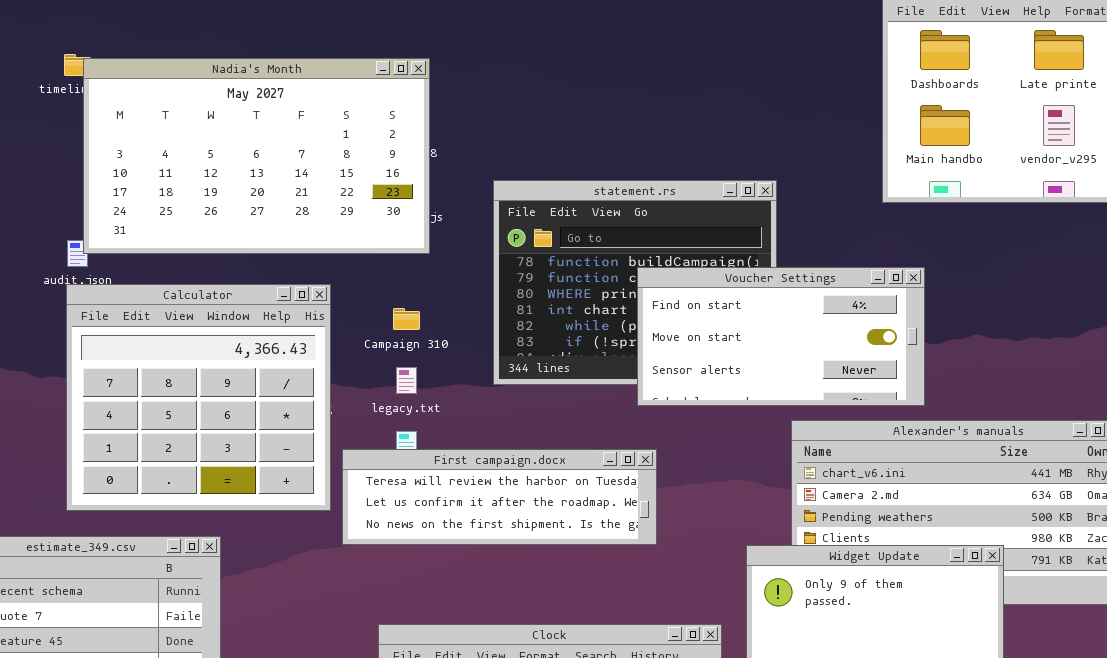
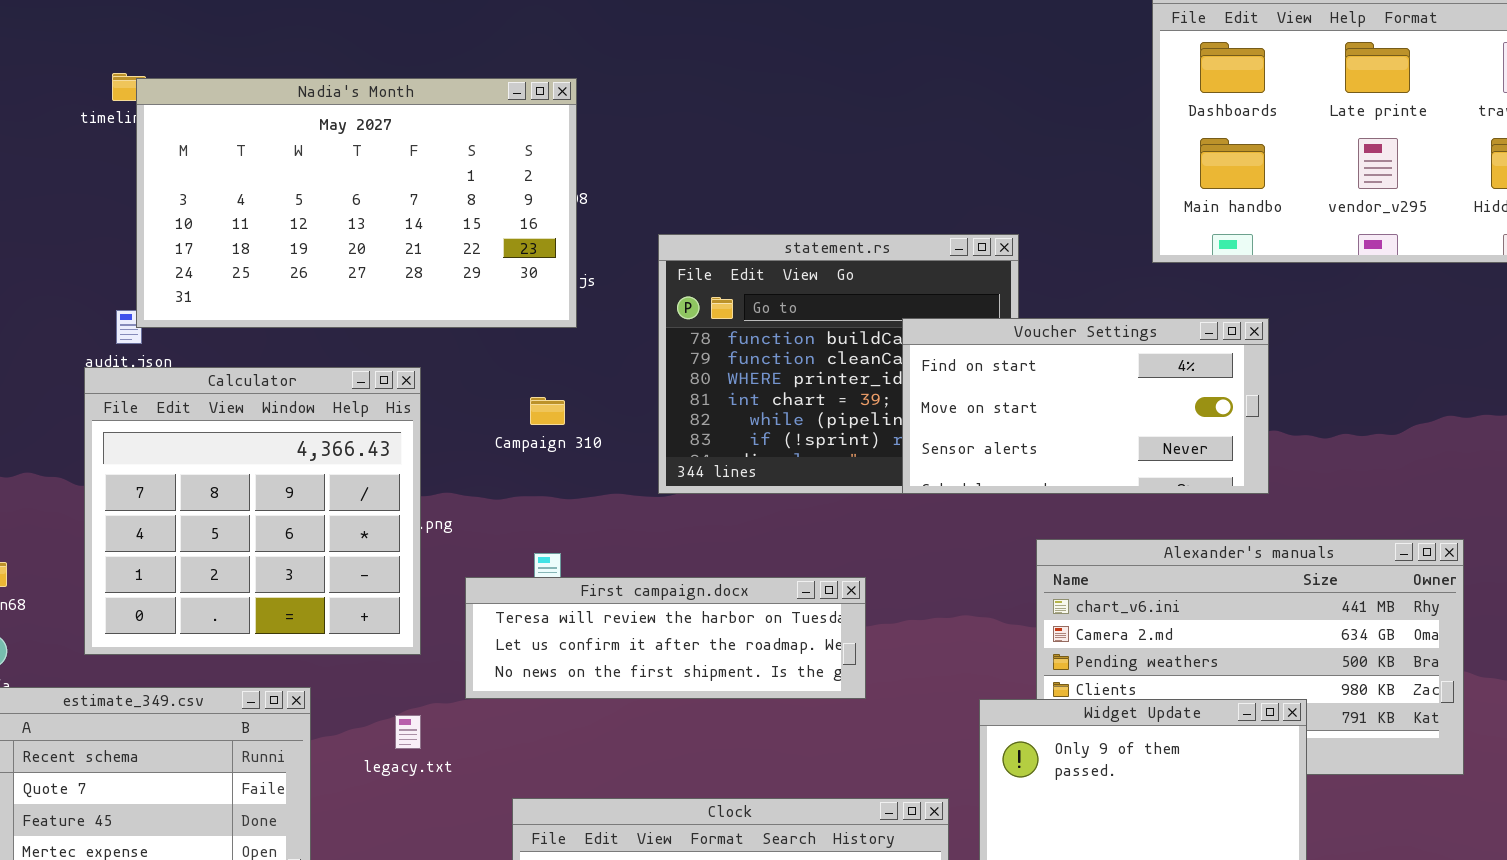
Voucher Settings: [637,267,925,406] -> [902,318,1269,494], moved
Calculator: [66,284,331,511] -> [84,367,421,655], moved
legacy.txt: [396,367,417,394] -> [395,715,421,749], moved

